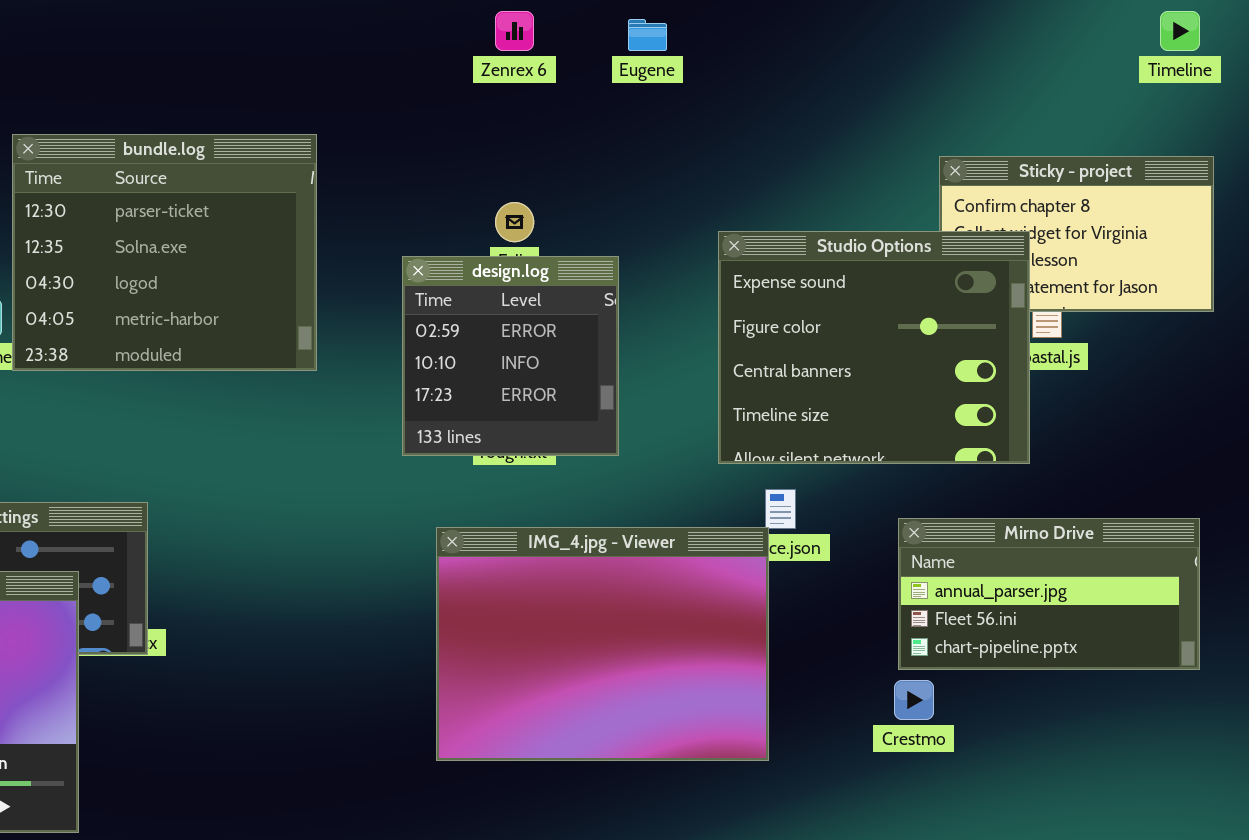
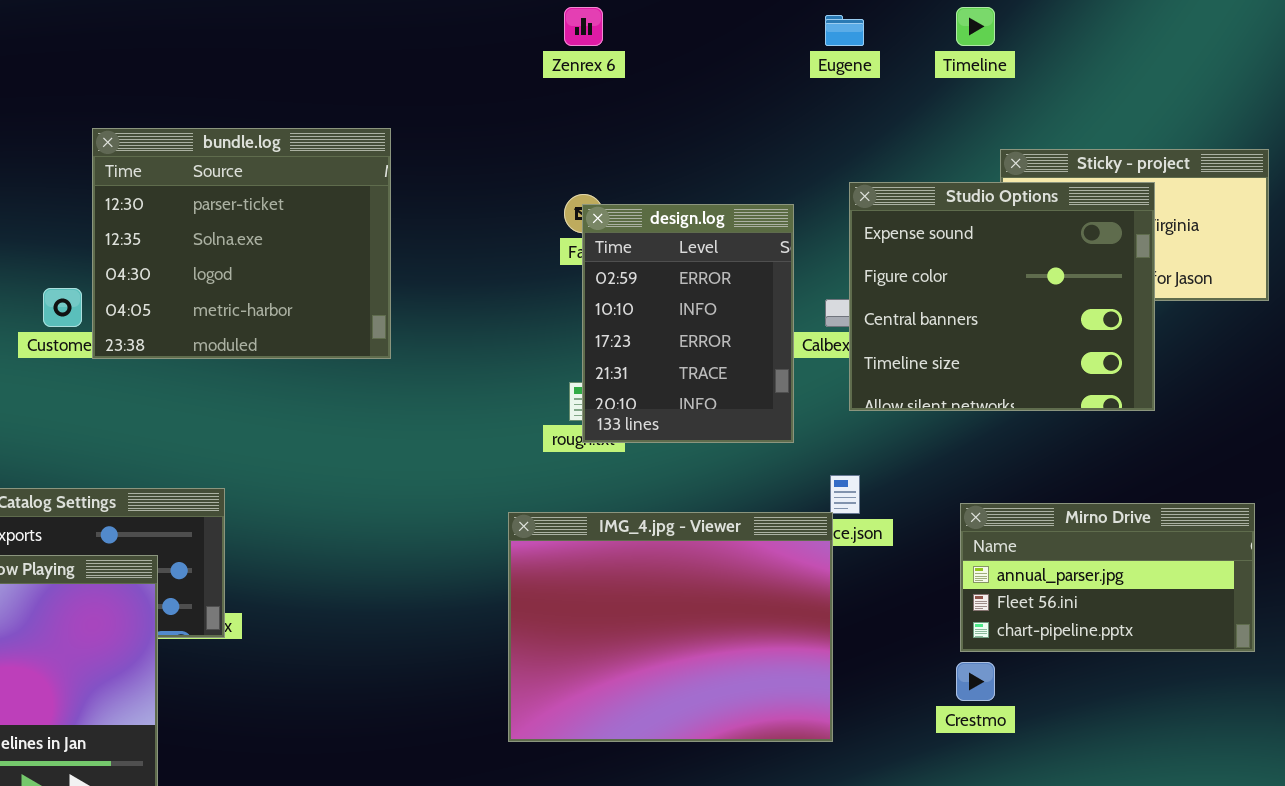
Timeline: [1160,11,1200,51] -> [956,7,995,46], moved
Eugene: [628,19,667,51] -> [825,15,864,46], moved
Studio Options: [718,231,1030,464] -> [849,182,1155,411], moved
design.log: [402,256,619,456] -> [582,204,794,443], moved, resized

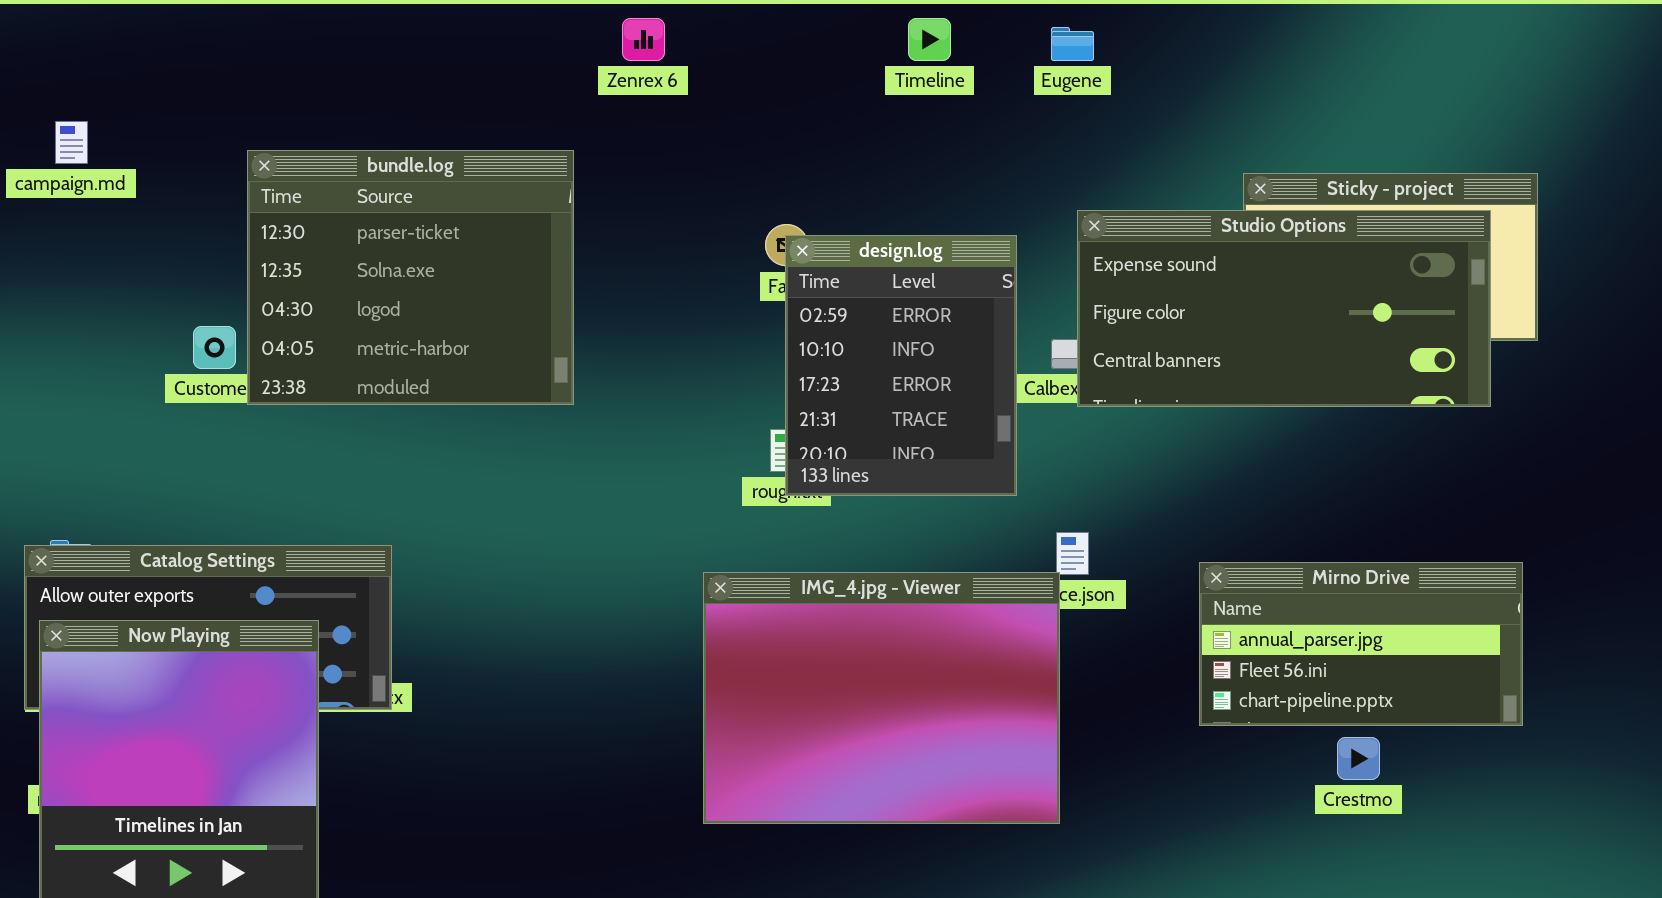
Zenrex 6: [564,7,603,46] -> [622,18,665,61], moved
Timeline: [956,7,995,46] -> [908,18,951,61], moved
Studio Options: [849,182,1155,411] -> [1077,210,1491,407], resized
Crestmo: [956,662,995,701] -> [1337,737,1380,780], moved

